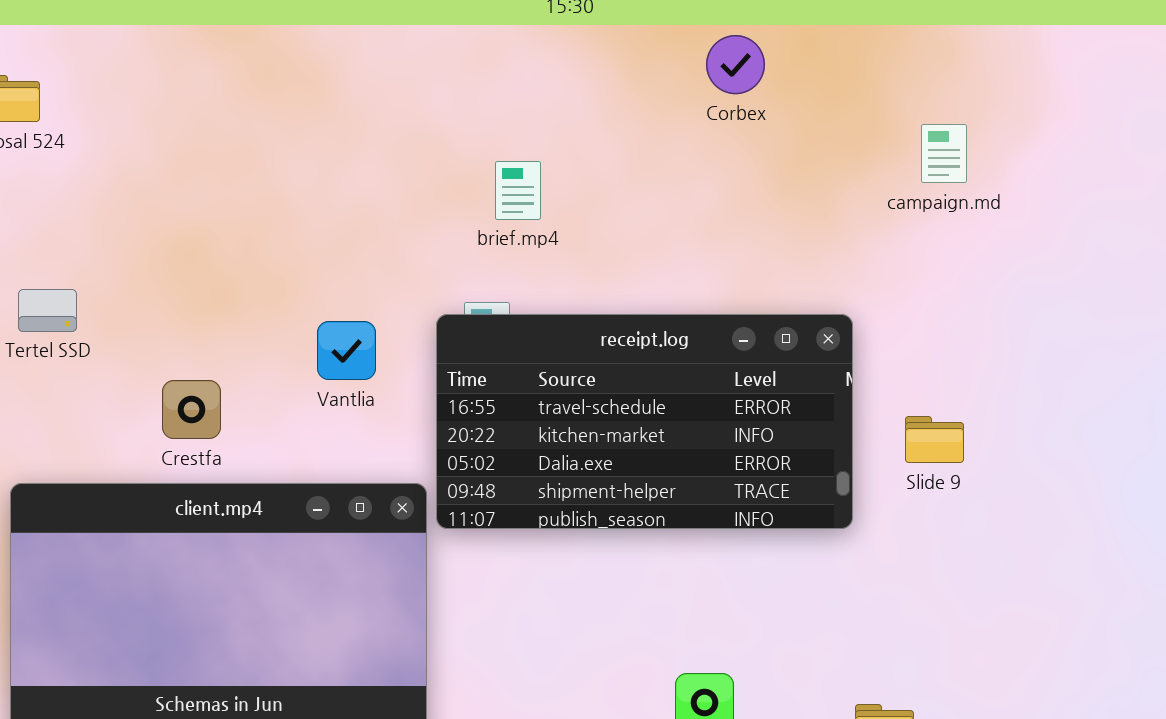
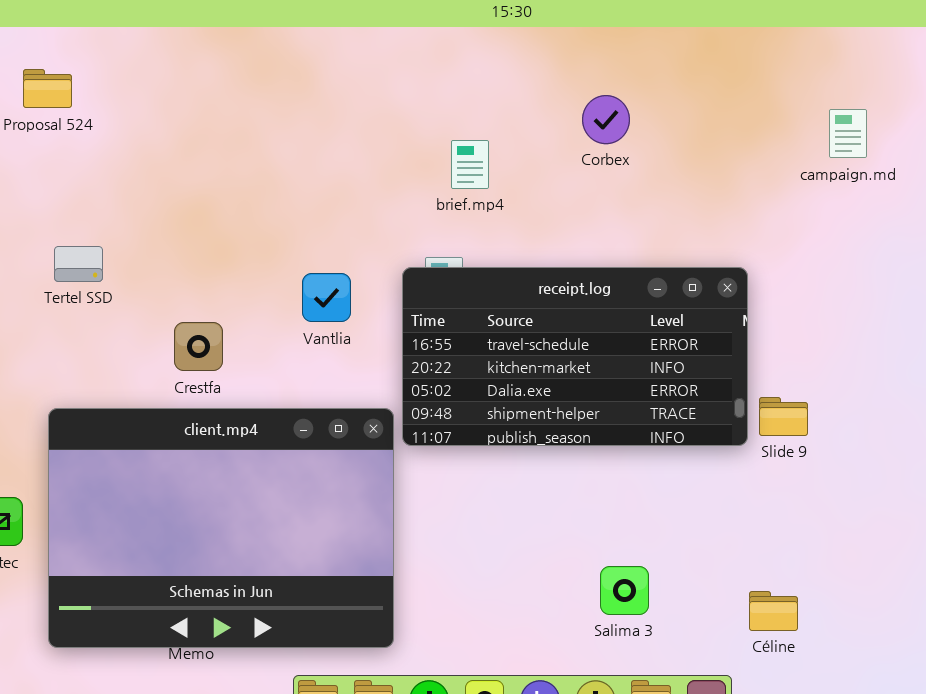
Corbex: [706,35,765,94] -> [582,95,630,144], moved
campaign.md: [921,124,967,183] -> [829,109,867,158], moved
Slide 9: [905,416,964,463] -> [759,397,808,436], moved

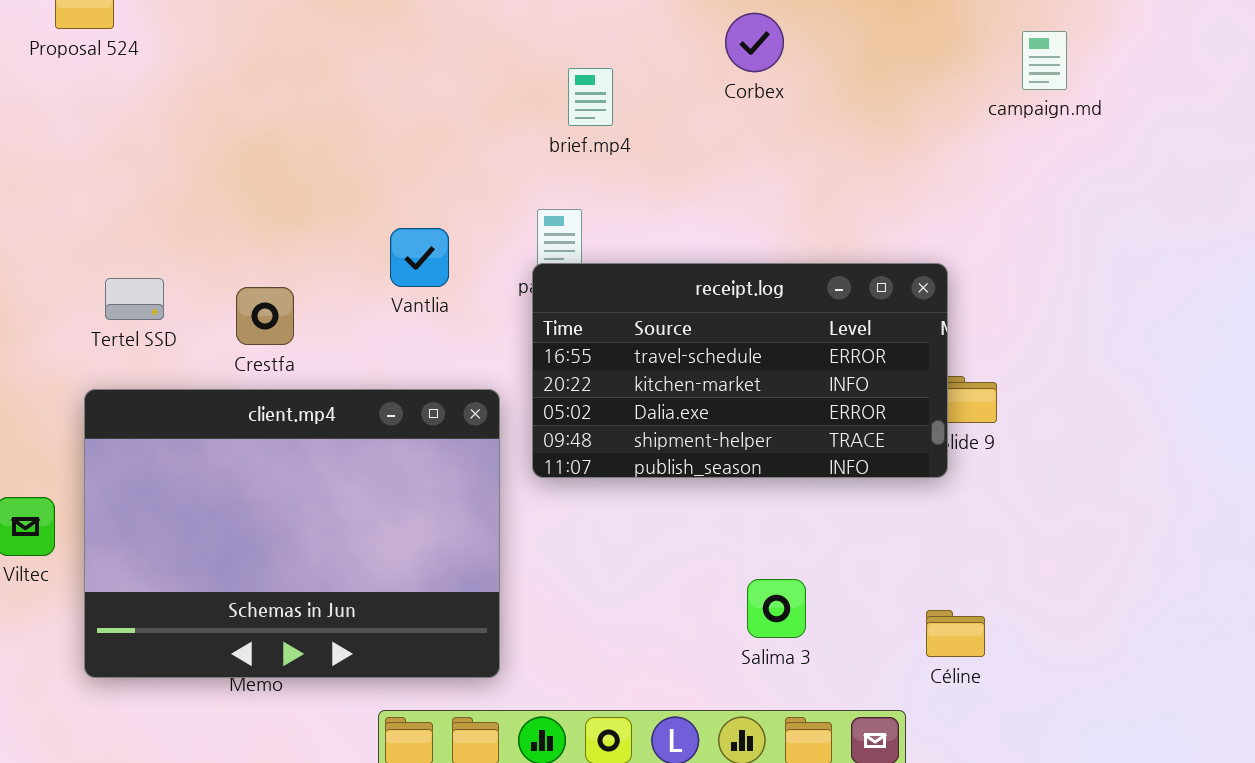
Tertel SSD: [54,246,103,282] -> [105,278,164,320], moved
receipt.log: [402,267,748,446] -> [532,263,948,478], moved

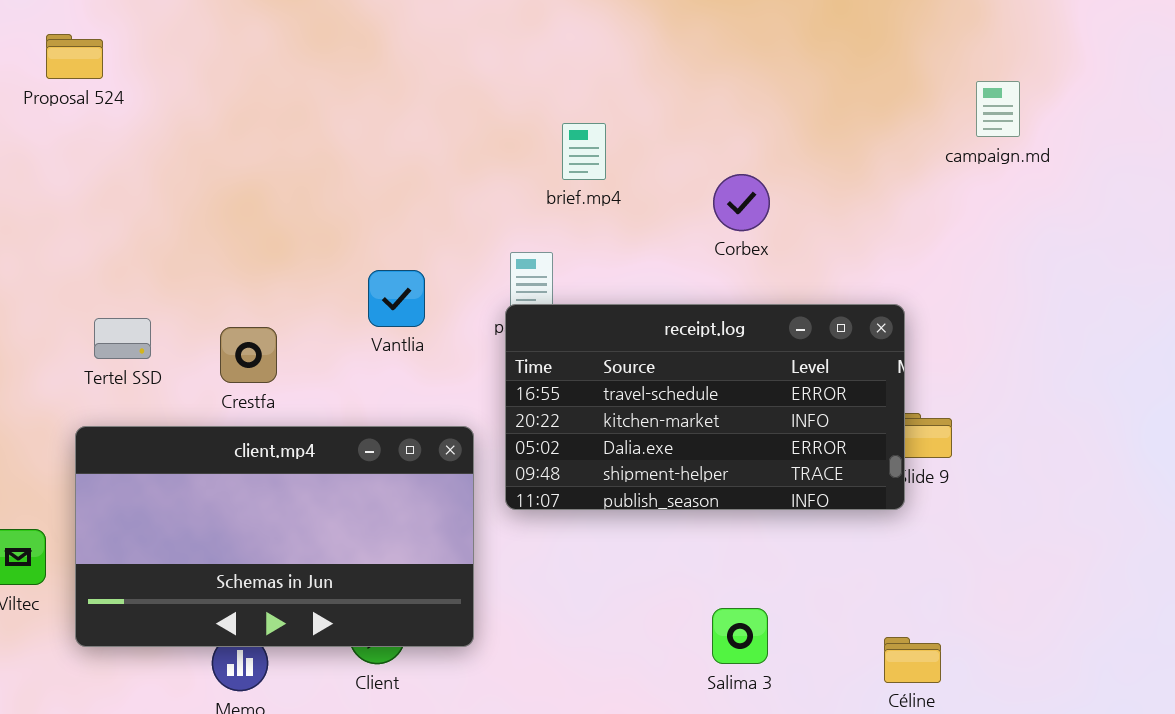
Corbex: [725,13,784,72] -> [713,174,770,231], moved
brief.mp4: [568,68,613,126] -> [562,123,606,180], moved
client.mp4: [84,389,500,678] -> [75,426,474,647], resized

